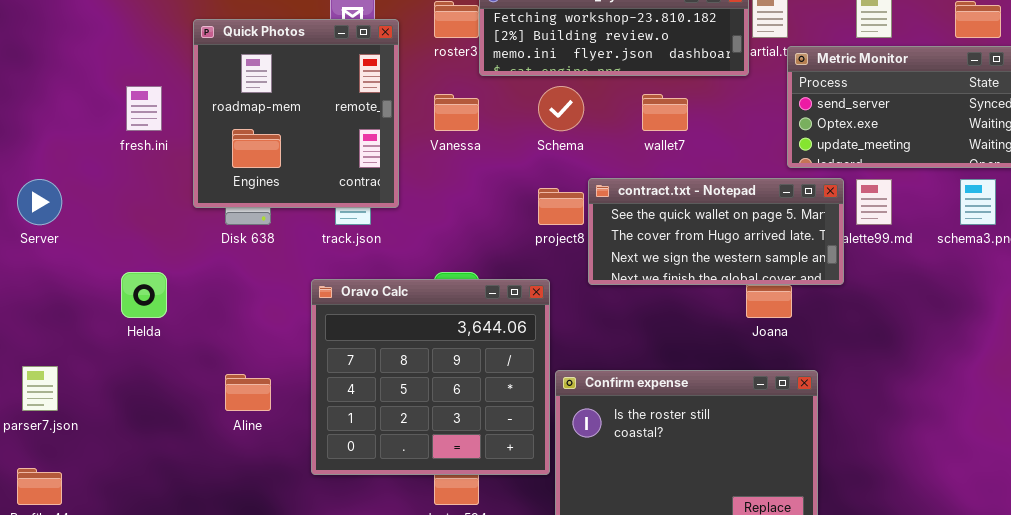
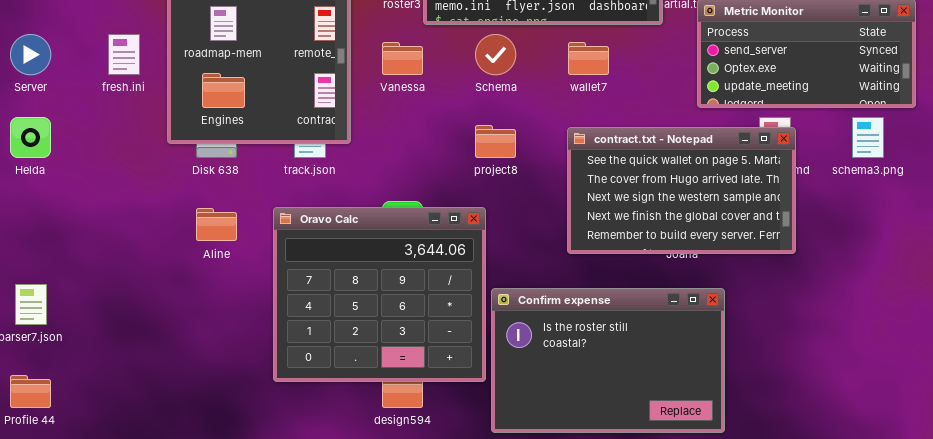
contract.txt - Notepad: [588,178,844,285] -> [567,127,796,254], moved, resized
Server: [17,179,62,225] -> [10,34,51,75], moved
Helda: [121,272,167,318] -> [10,117,51,158], moved
Aline: [225,374,271,411] -> [196,208,237,241], moved

